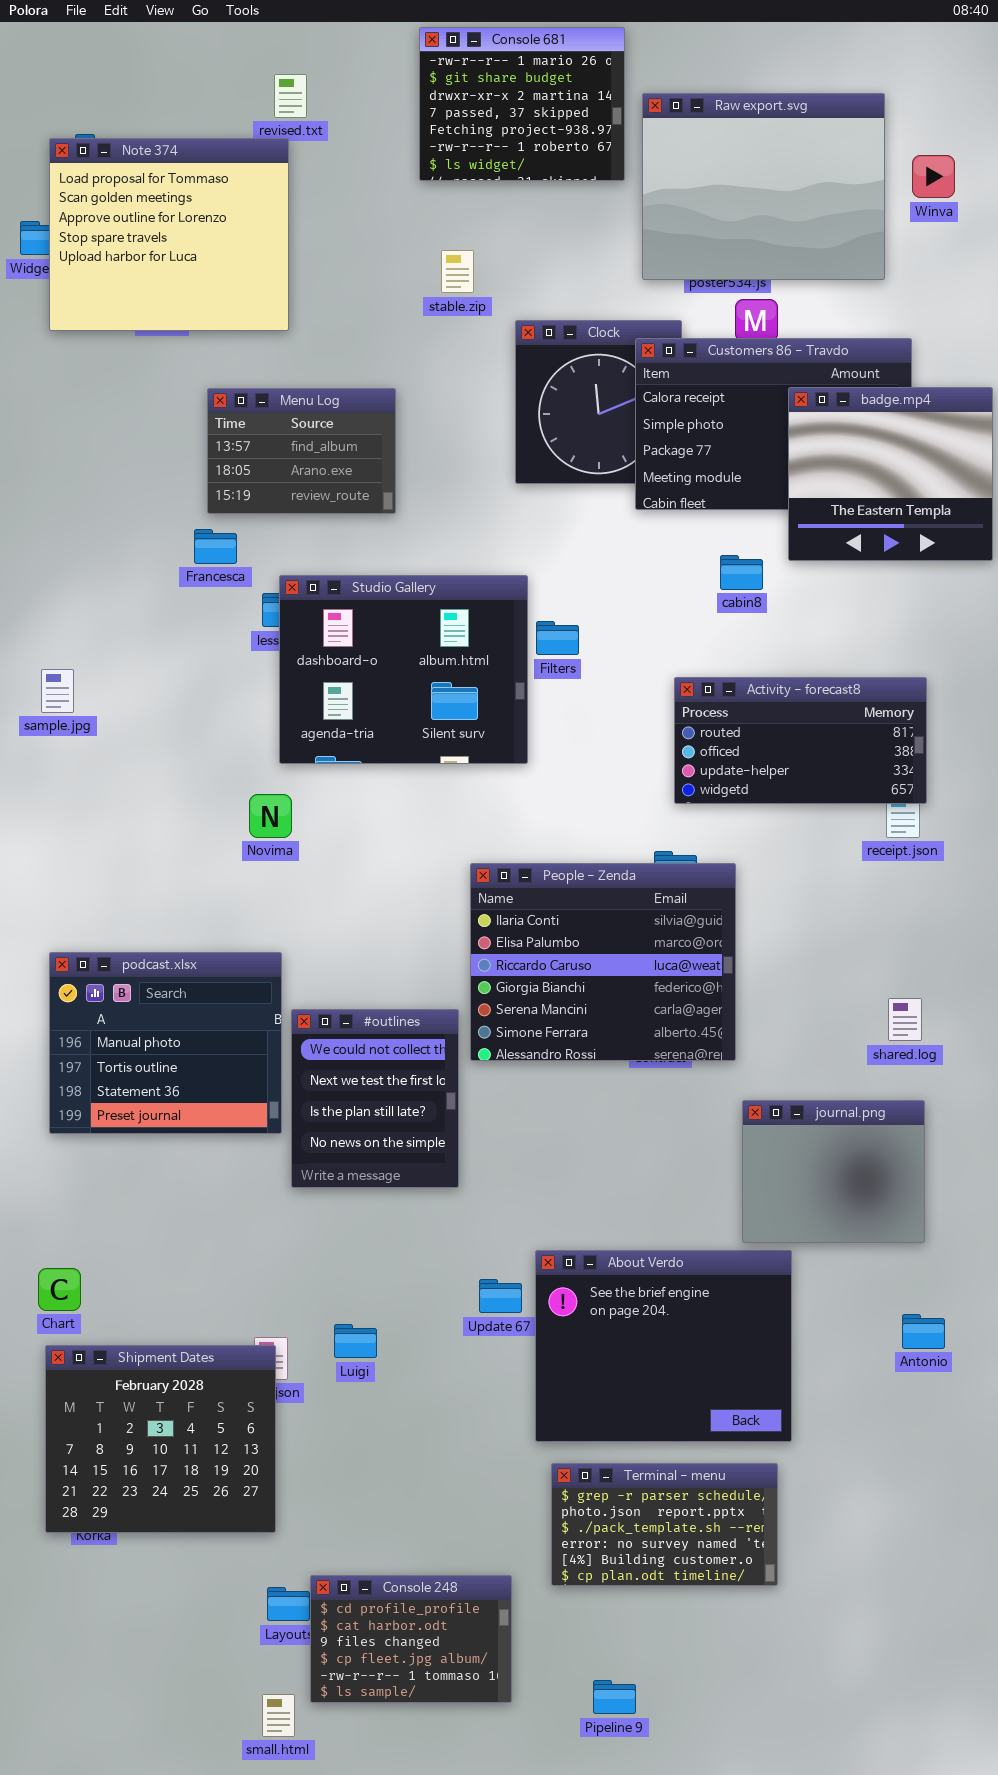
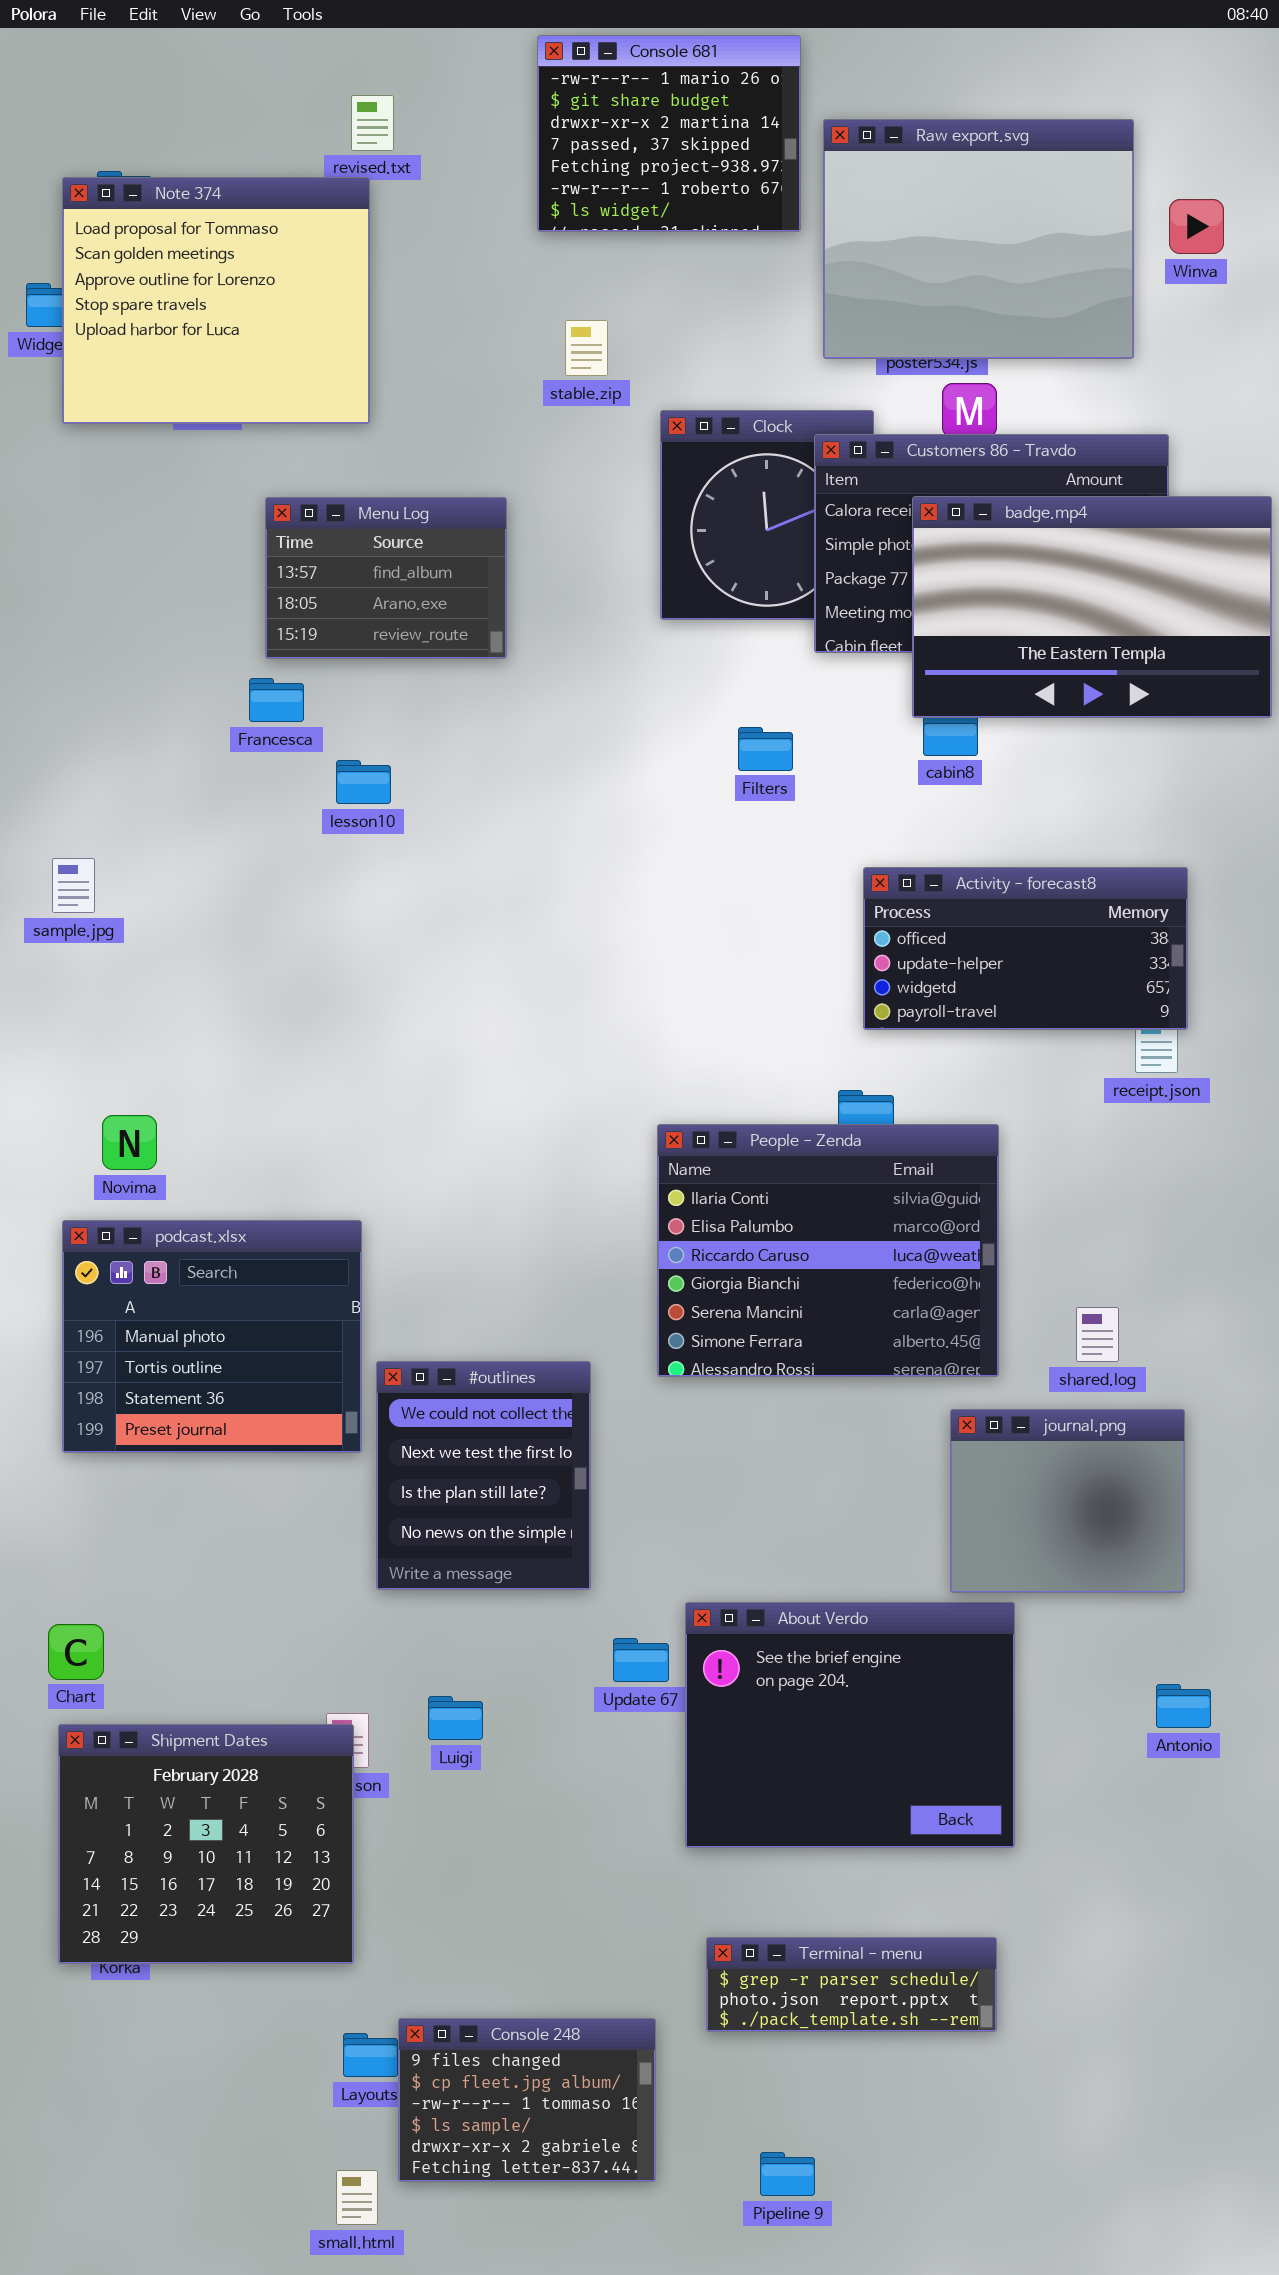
badge.mp4: [788,387,993,561] -> [912,496,1272,718], resized
Studio Gallery: [279,575,528,764] -> none, closed
Filters: [536,621,579,655] -> [738,727,793,771], moved
Activity - forecast8: [674,677,927,804] -> [863,867,1188,1030], scrolled down 1 row
Novima: [249,794,292,838] -> [102,1115,157,1170], moved
People - Zenda: [470,863,736,1061] -> [657,1124,999,1377], moved
shared.log: [888,998,922,1041] -> [1076,1307,1119,1362], moved
#outlines: [291,1009,459,1188] -> [376,1361,591,1590], moved
Terminal - menu: [551,1463,778,1586] -> [706,1937,997,2032], resized
Console 248: [310,1575,512,1703] -> [398,2018,656,2182], scrolled down 2 rows

